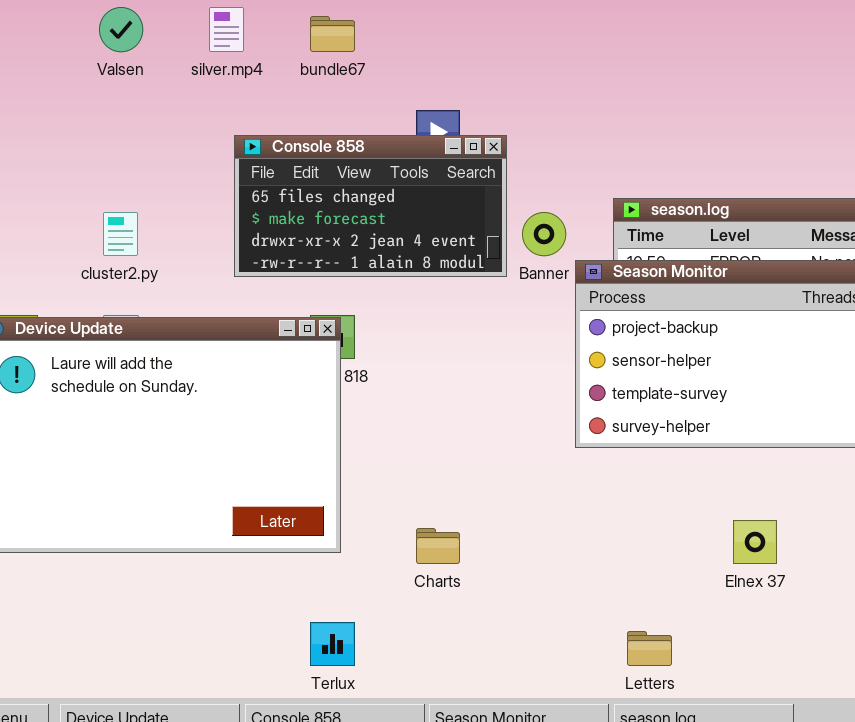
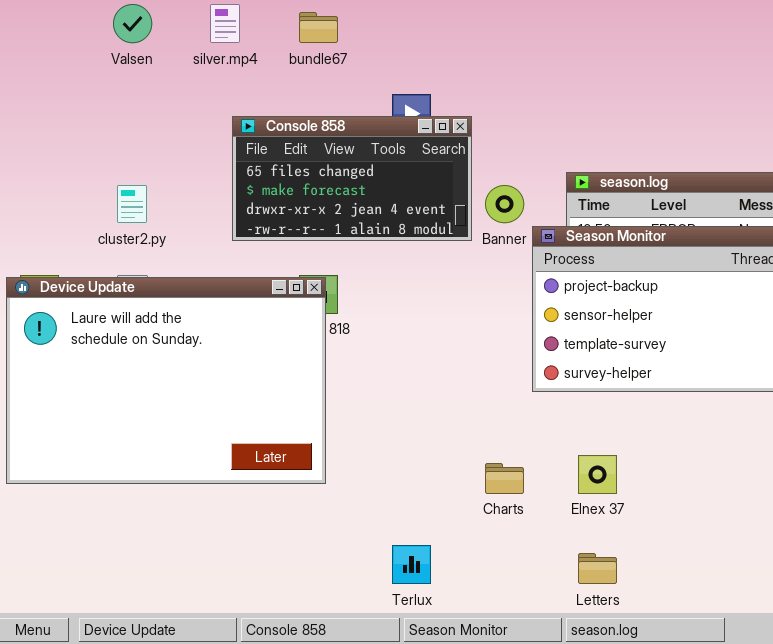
Elnex 37: [733,520,777,564] -> [578,455,617,494], moved
Charts: [416,528,460,564] -> [485,463,524,494], moved
Terlux: [310,622,355,666] -> [392,545,431,584], moved

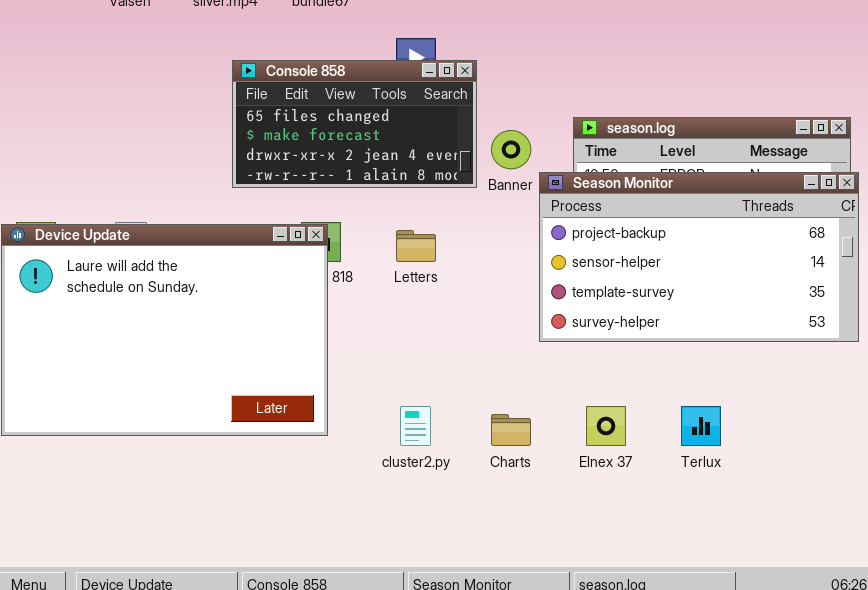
cluster2.py: [117,185,147,223] -> [400,406,431,446], moved
Terlux: [392,545,431,584] -> [681,406,721,446], moved
Letters: [578,553,617,584] -> [396,230,436,262], moved

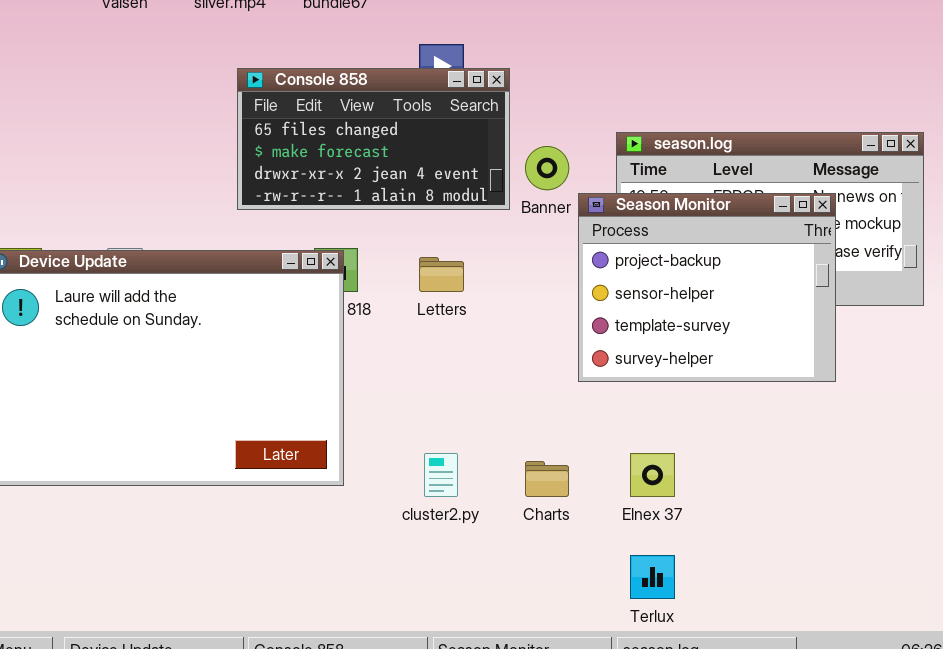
Season Monitor: [539,172,859,342] -> [578,193,836,382], resized
Terlux: [681,406,721,446] -> [630,555,675,599], moved

